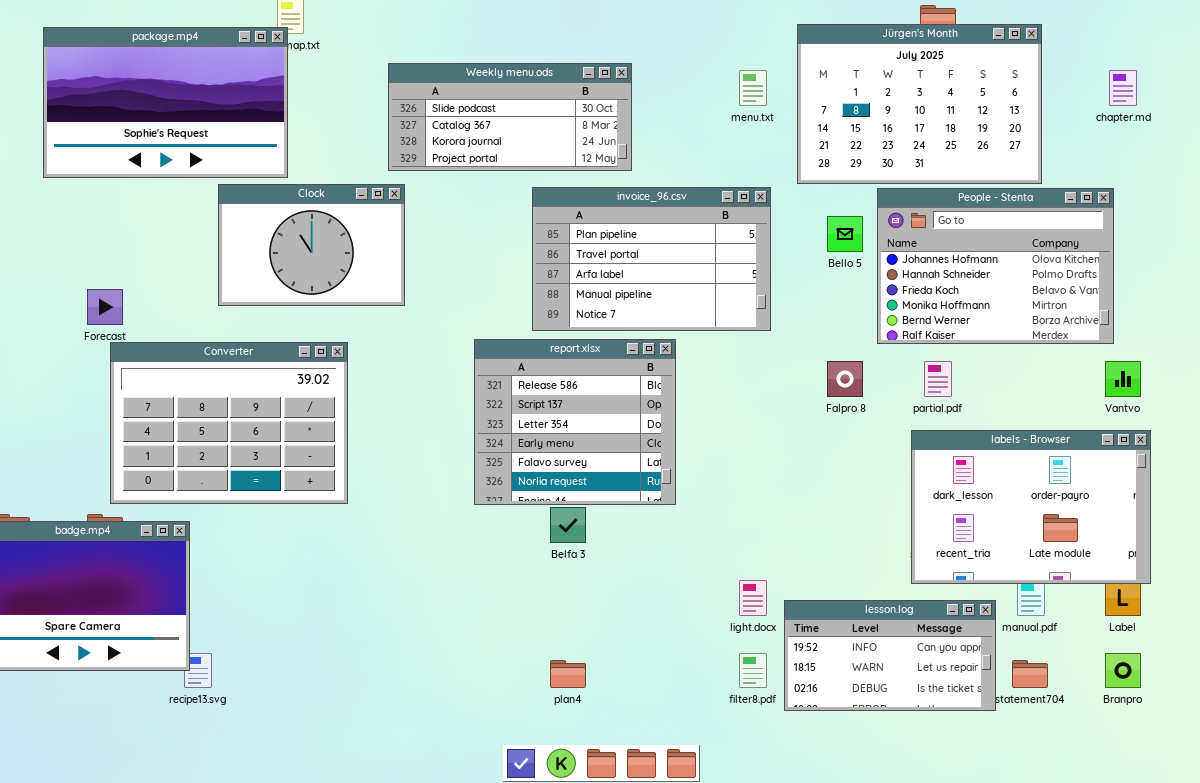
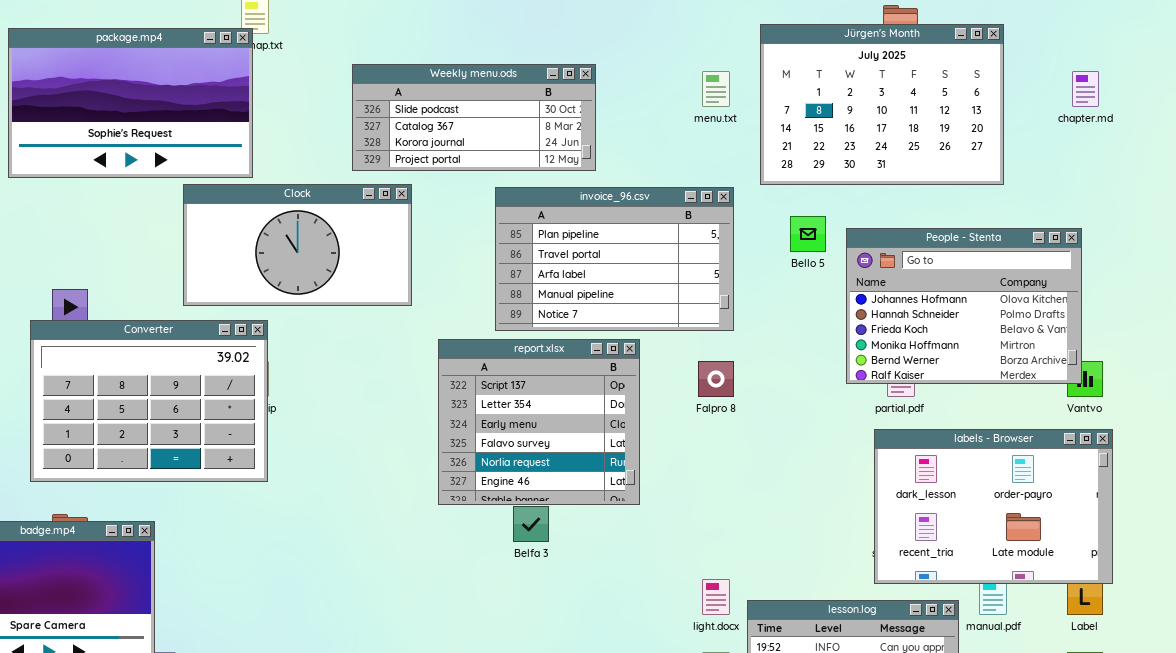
Clock: [218,184,405,306] -> [183,184,412,306], resized
People - Stenta: [877,188,1114,344] -> [846,228,1082,384], moved
report.xlsx: [474,339,676,505] -> [438,339,640,505], scrolled down 1 row
Converter: [110,342,348,504] -> [30,320,268,482], moved
Falpro 8: [827,361,863,397] -> [698,361,734,397], moved

